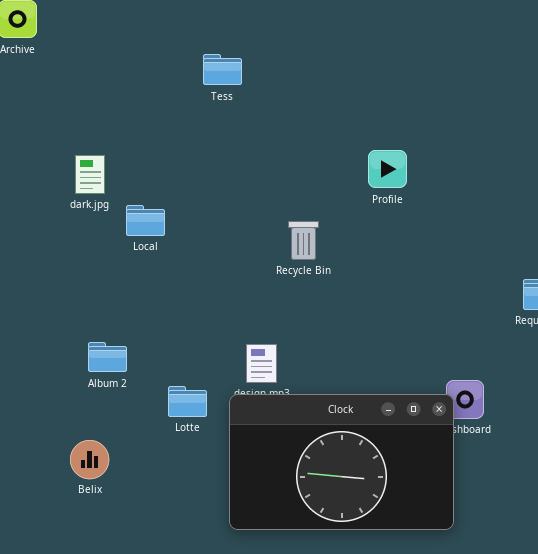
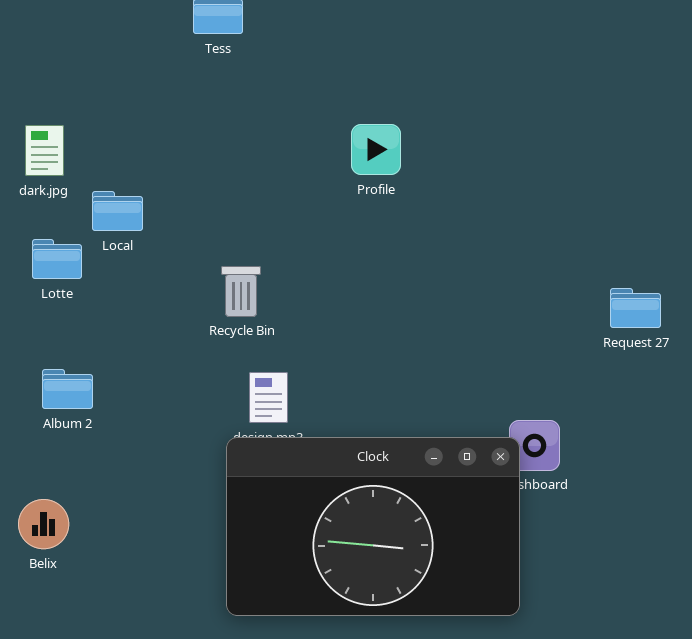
Profile: [368,150,407,188] -> [351,124,401,175], moved
Recycle Bin: [288,221,319,260] -> [221,266,261,317], moved
Lotte: [168,386,207,417] -> [32,239,82,279], moved

